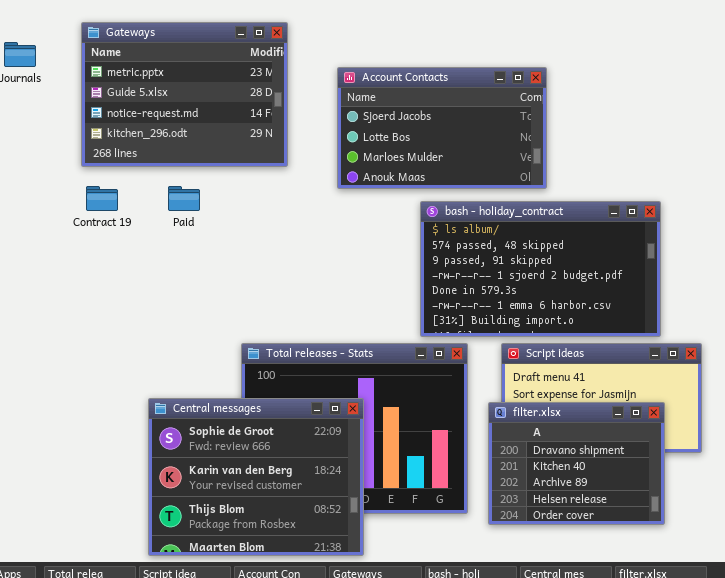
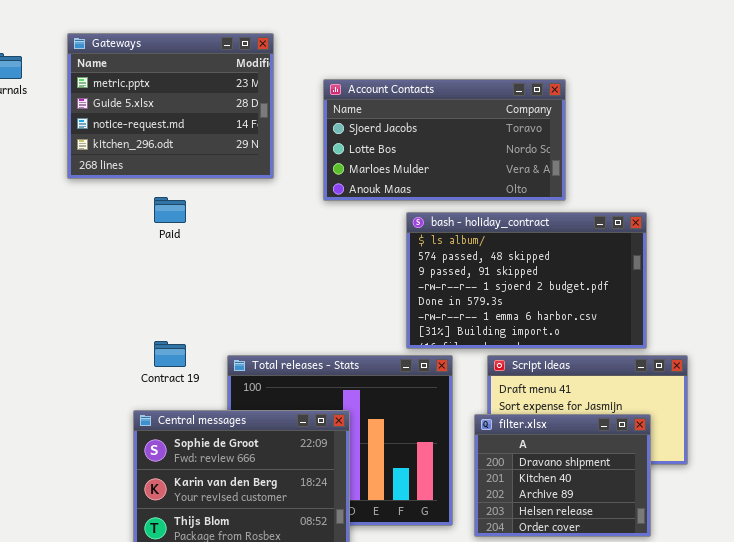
Account Contacts: [337,67,547,189] -> [323,79,566,201], resized
Contract 19: [86,186,118,211] -> [154,341,186,367], moved

